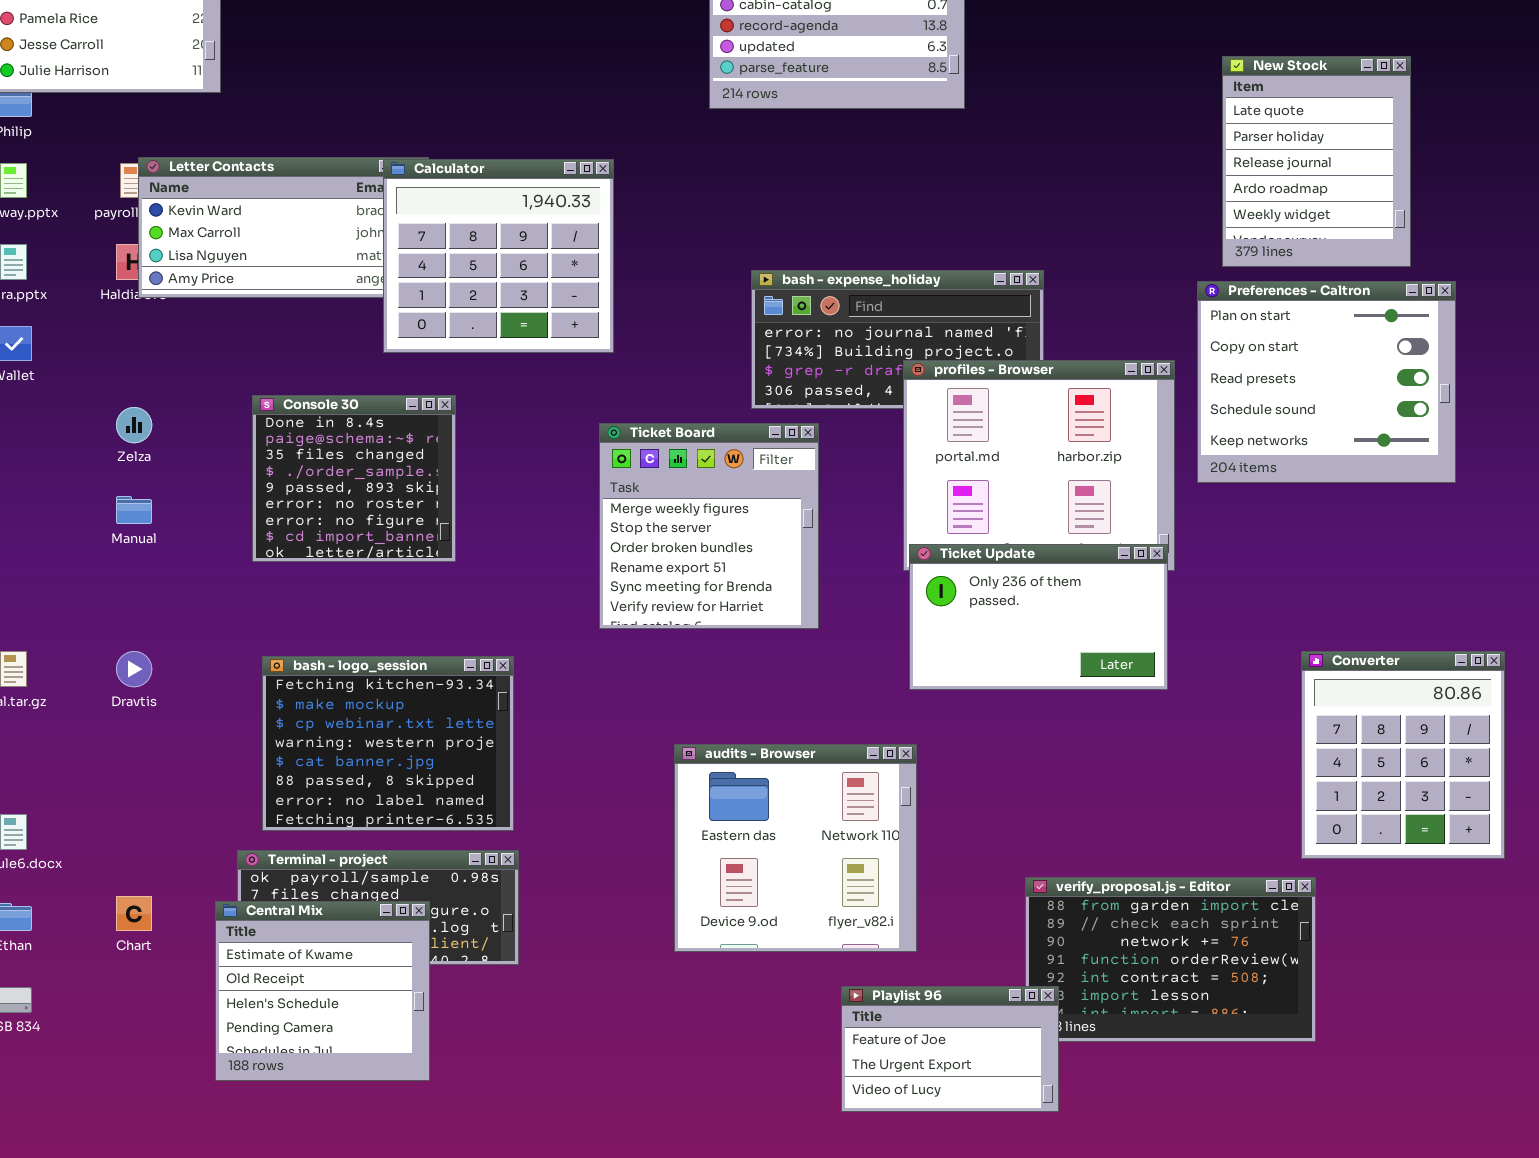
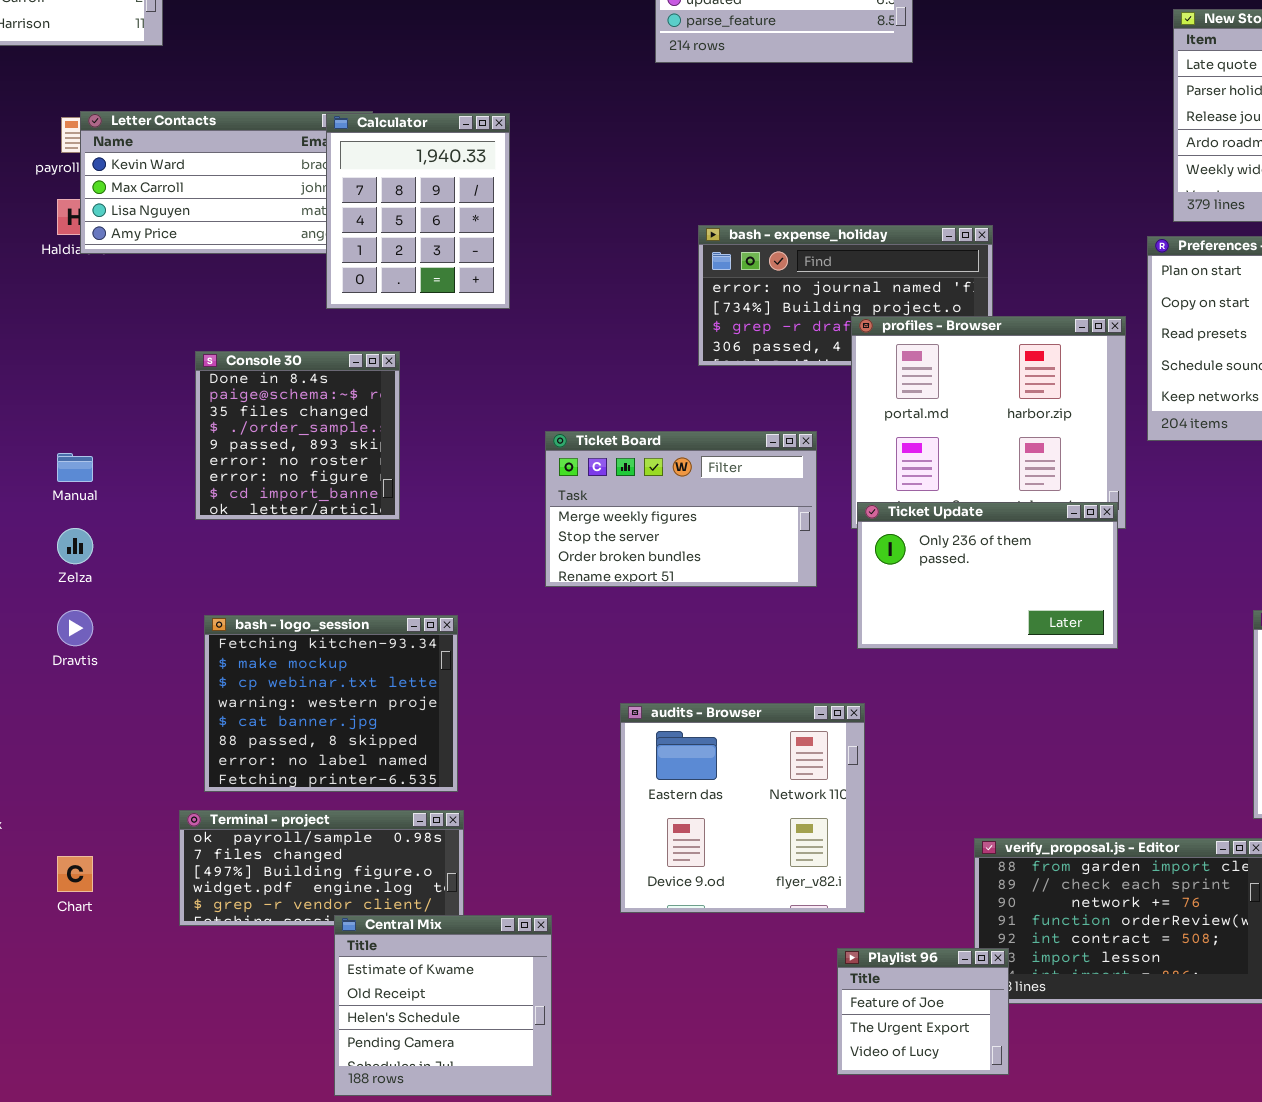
Calculator: [383,159,614,353] -> [326,113,510,309], resized
Zelza: [116,407,152,443] -> [57,528,93,564], moved
Ticket Board: [599,423,819,629] -> [545,431,817,587], resized
Central Mix: [215,901,430,1081] -> [334,915,552,1096], moved
Playlist 96: [841,986,1059,1112] -> [837,948,1009,1075], resized

